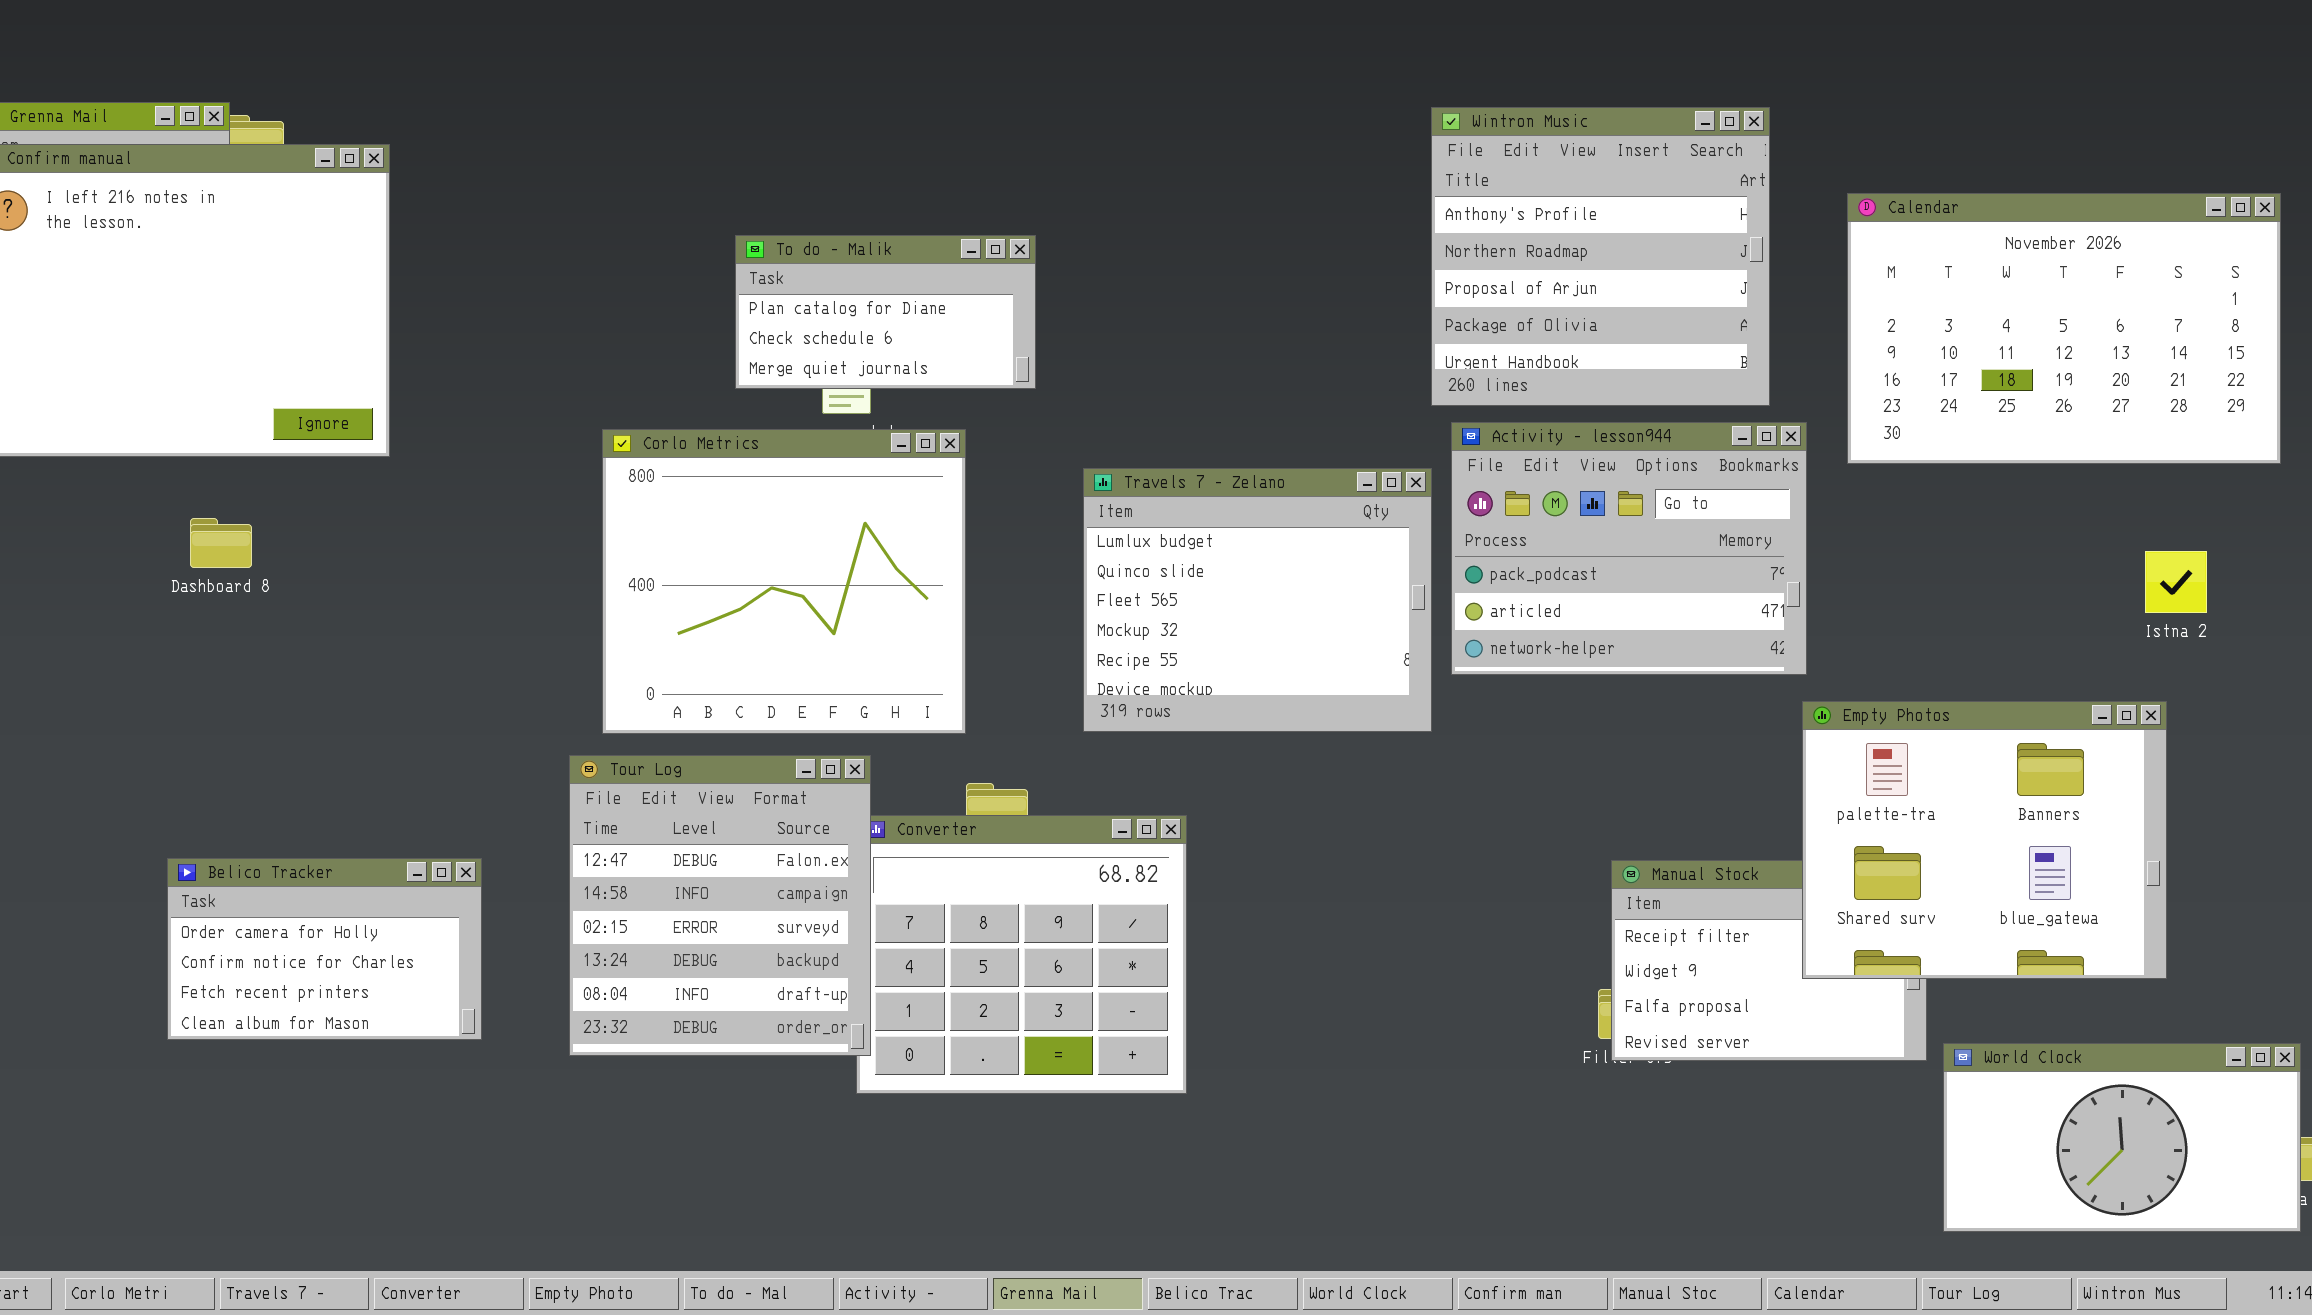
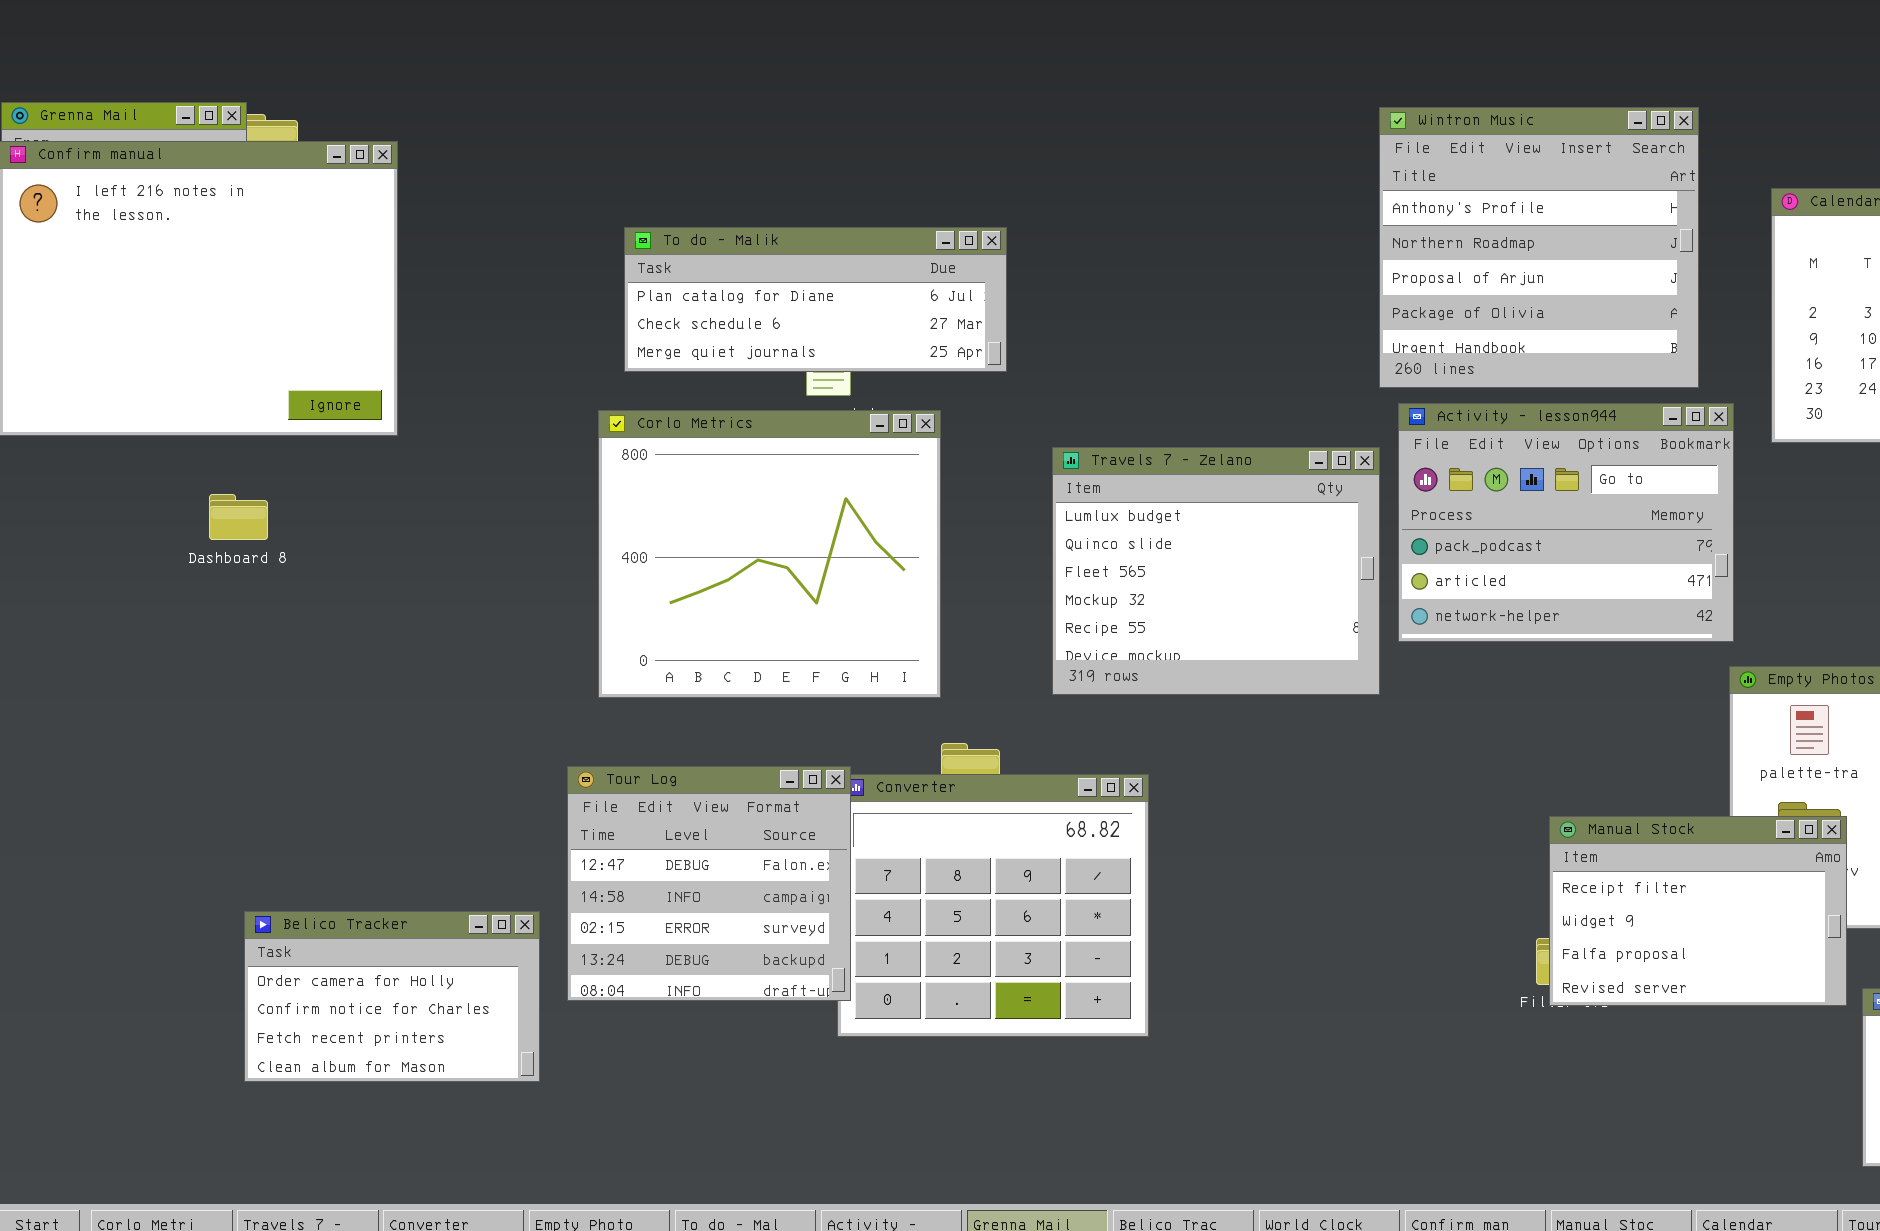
To do - Malik: [735,235,1036,389] -> [624,227,1007,372], resized
Tour Log: [569,755,871,1056] -> [567,766,851,1001], resized
Belico Tracker: [167,858,482,1040] -> [244,911,540,1082], moved
Manual Stock: [1611,860,1927,1061] -> [1549,816,1847,1006], raised

